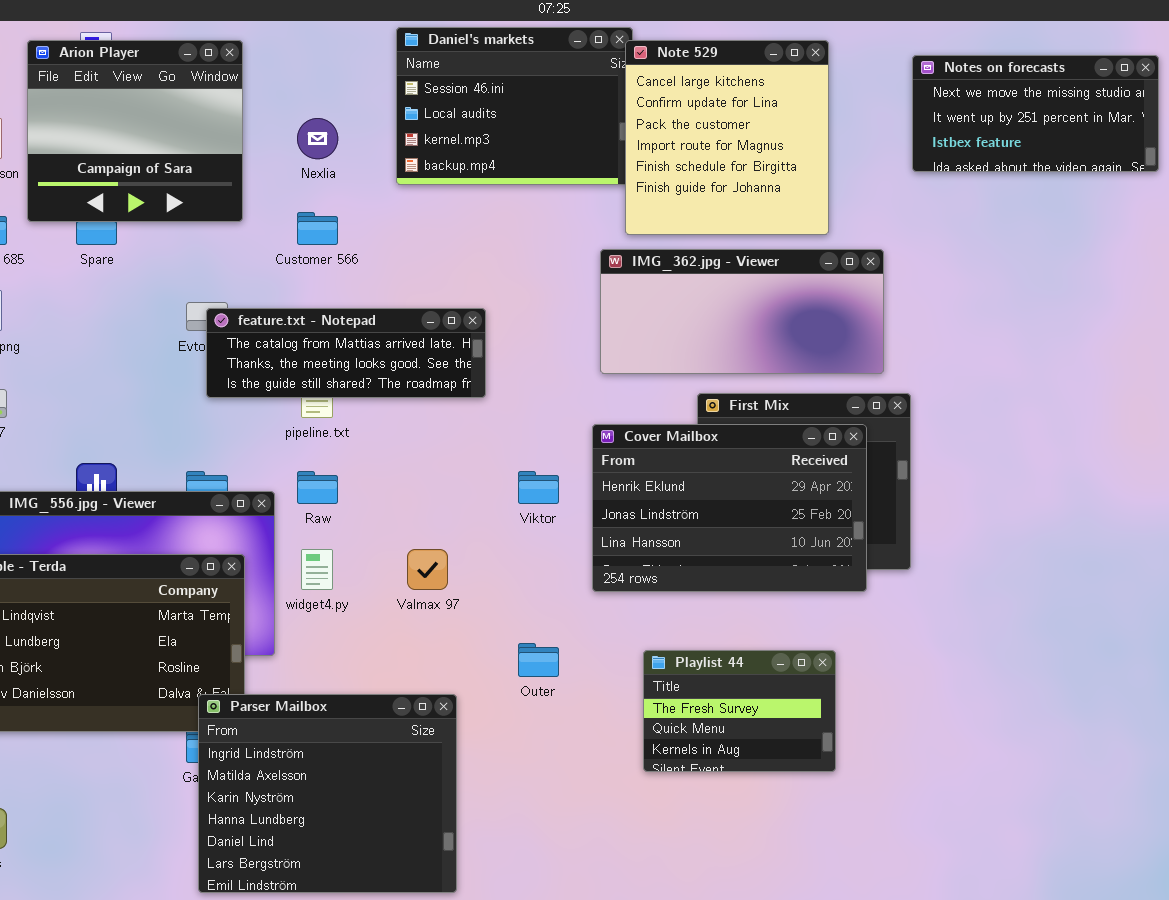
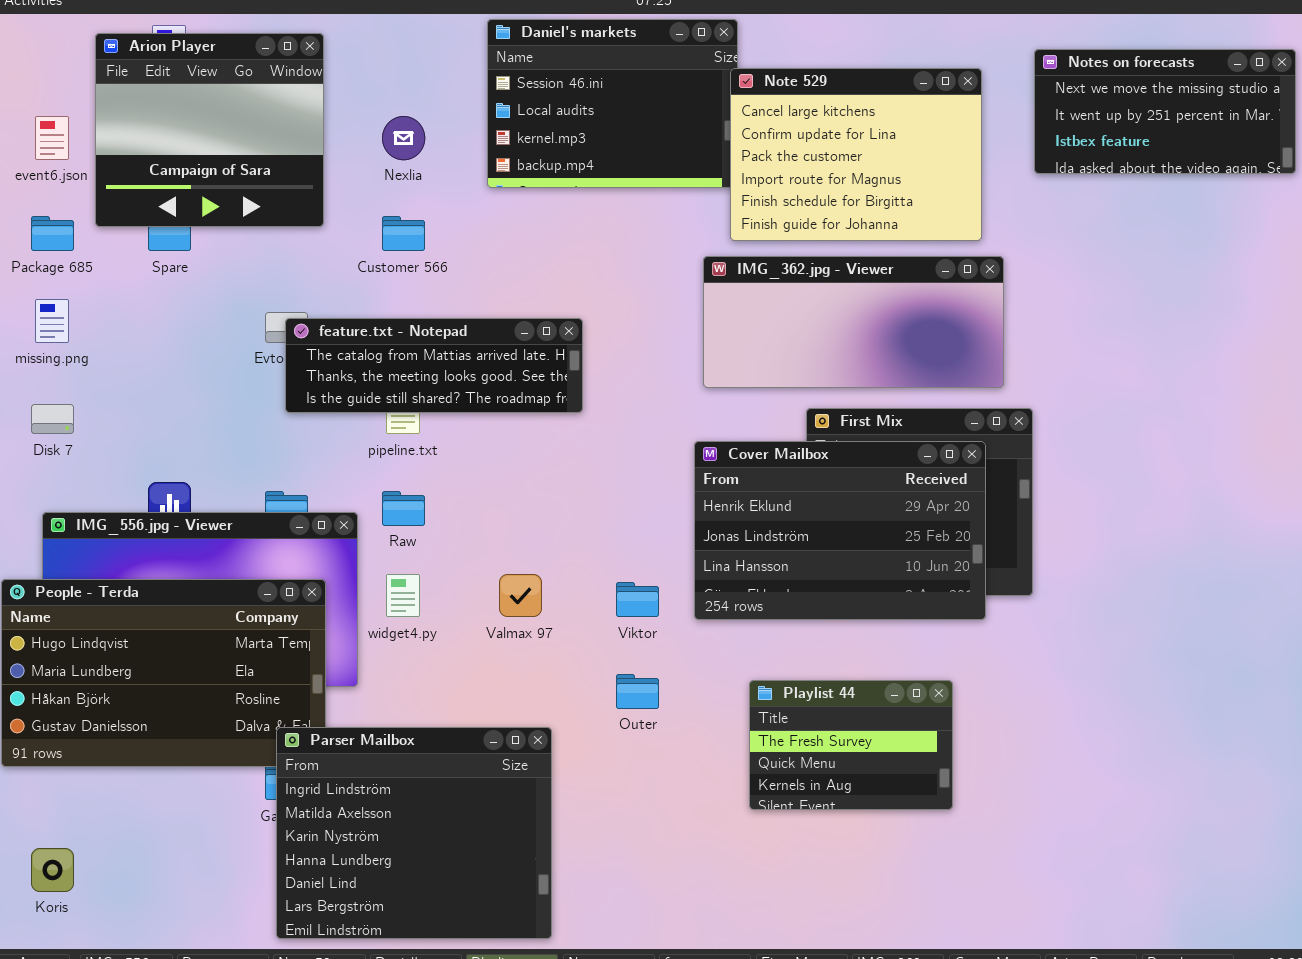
Note 529: [625,40,829,235] -> [730,68,982,241], resized
Viktor: [518,471,559,504] -> [616,582,659,617], moved

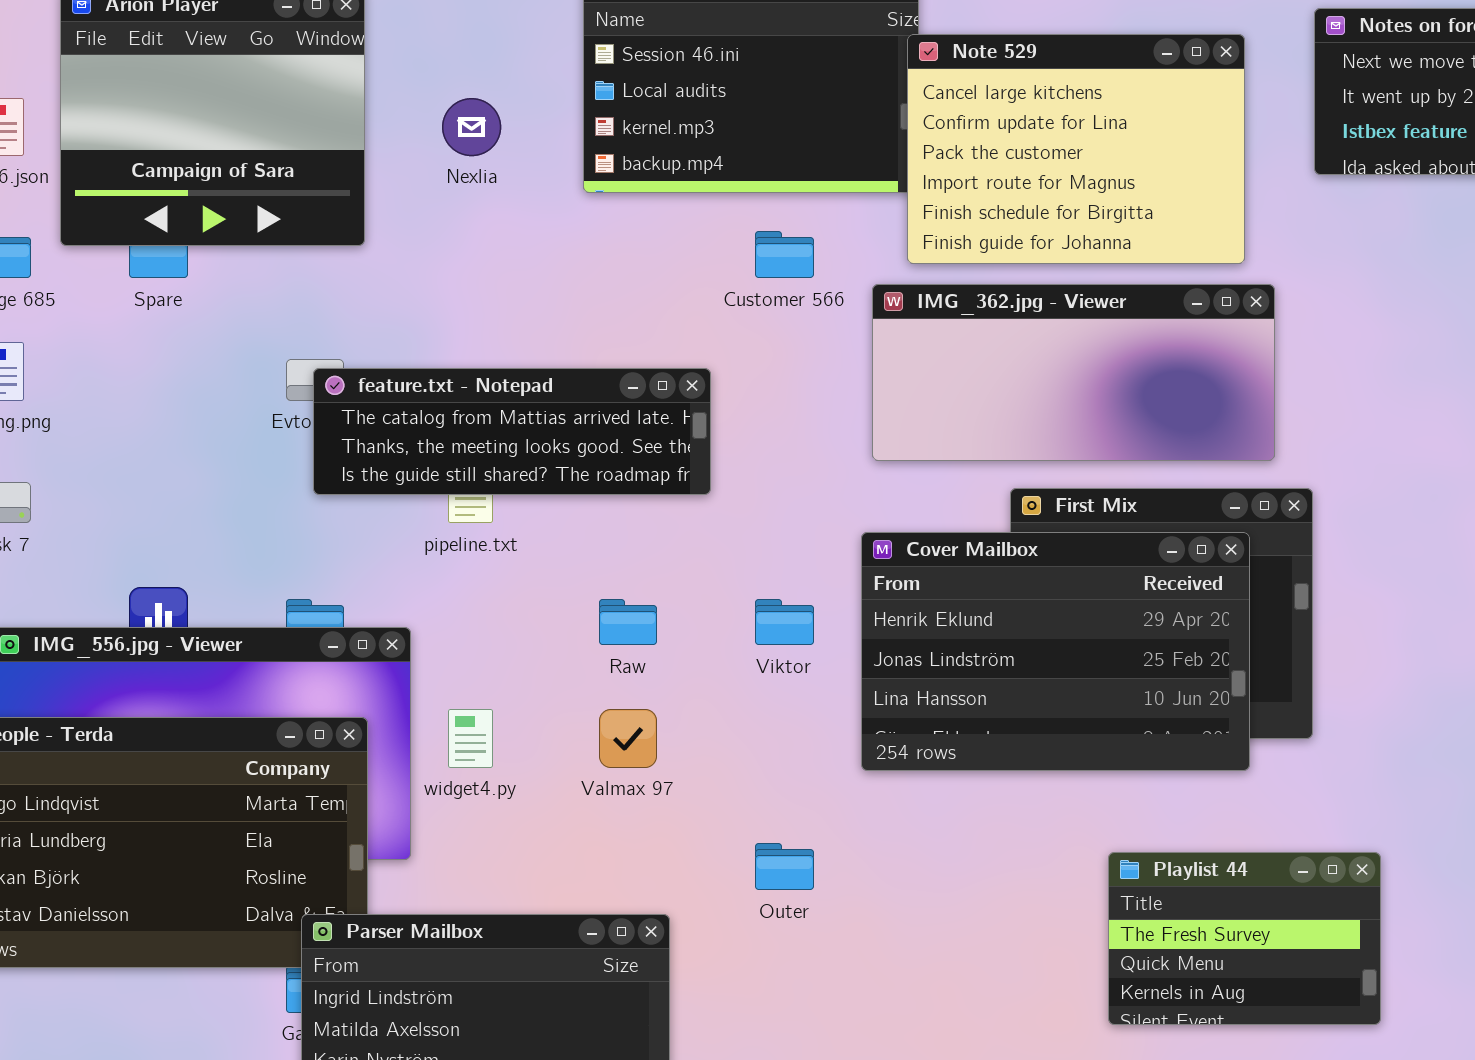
Customer 566: [382,216,425,251] -> [755,231,814,278], moved
Raw: [382,491,425,526] -> [599,599,657,645], moved
Viktor: [616,582,659,617] -> [755,599,814,645], moved
Playlist 44: [749,680,953,810] -> [1108,852,1381,1025], moved

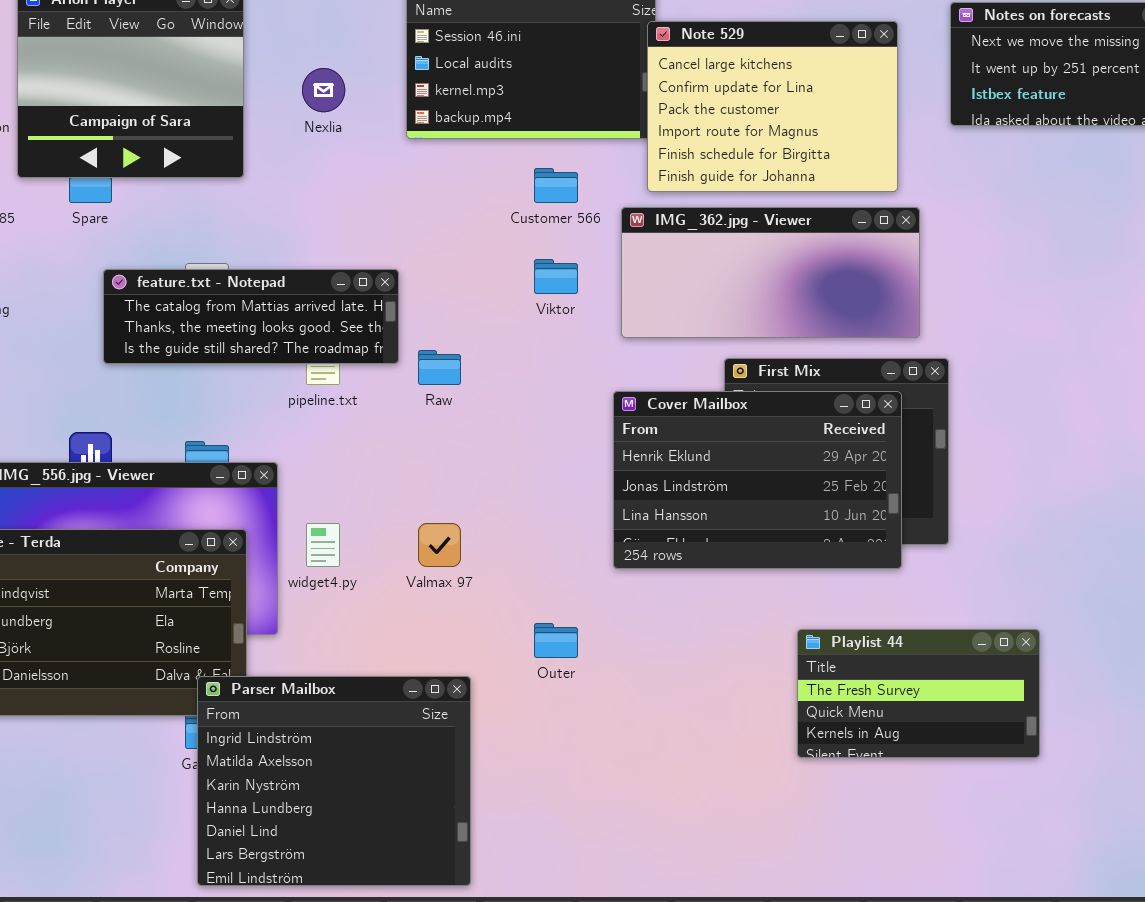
feature.txt - Notepad: [313,368,711,495] -> [103,269,399,364], moved
Raw: [599,599,657,645] -> [418,350,461,385], moved
Viktor: [755,599,814,645] -> [534,259,578,294], moved
Playlist 44: [1108,852,1381,1025] -> [797,629,1040,758], resized

